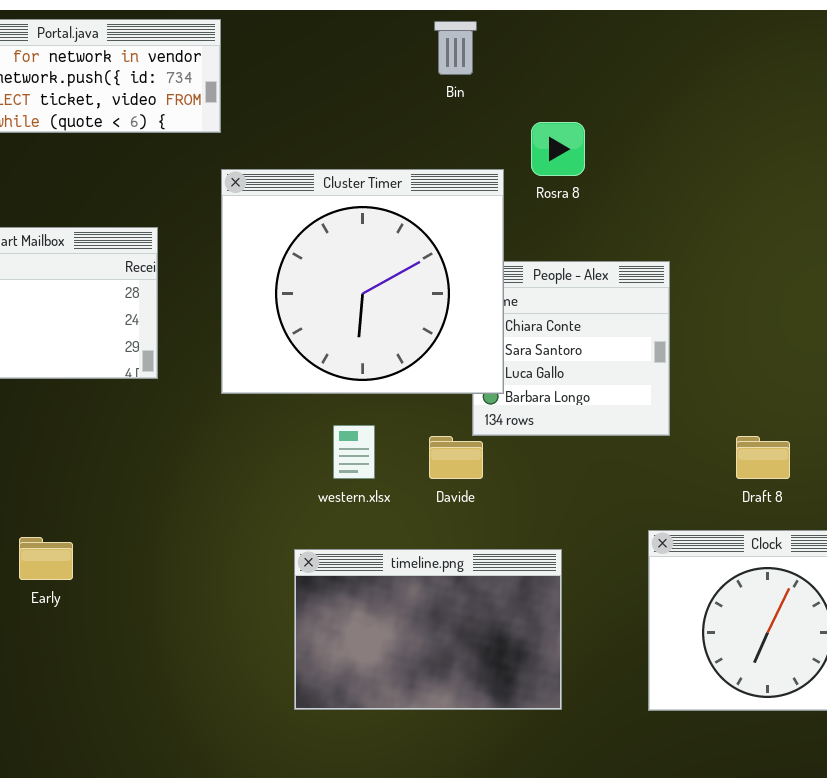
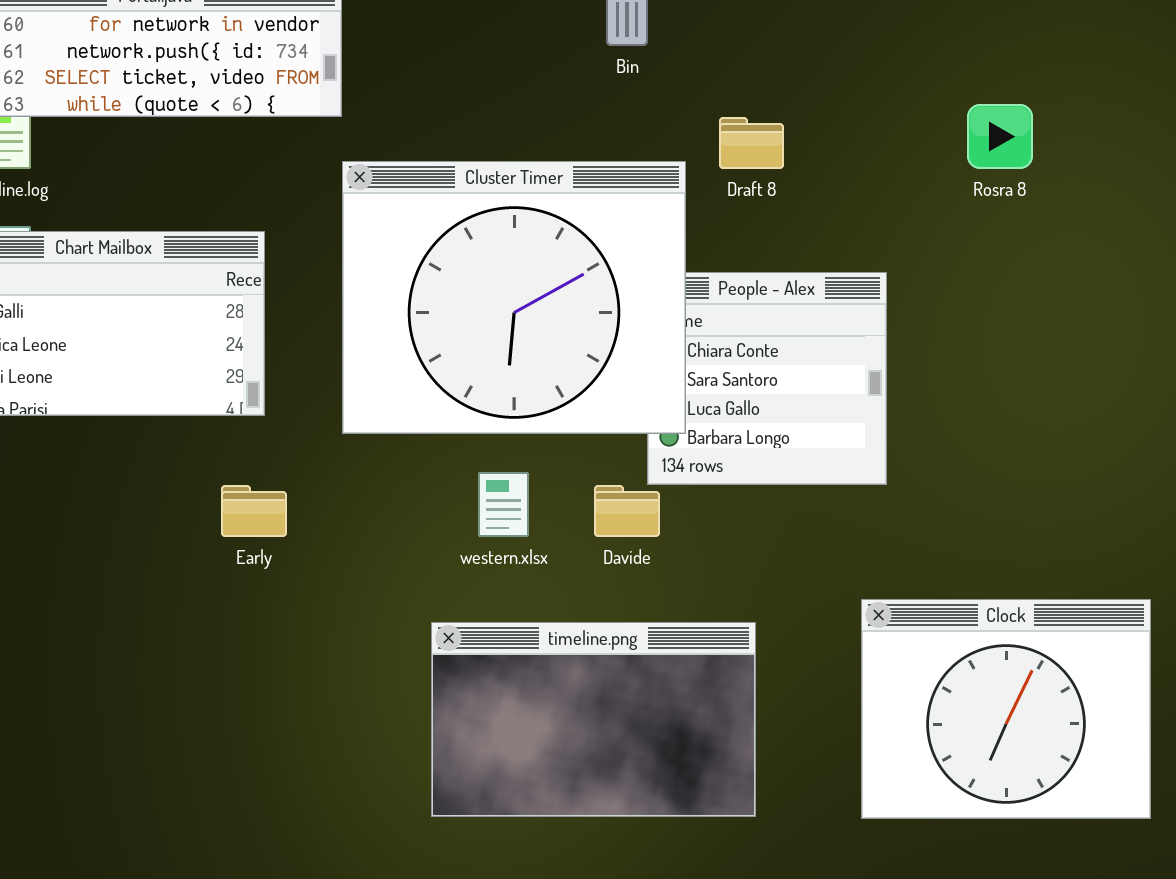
Rosra 8: [531,122,585,176] -> [967,104,1033,169], moved
Draft 8: [736,436,790,479] -> [719,117,784,169], moved
Early: [19,537,73,580] -> [221,485,287,537], moved

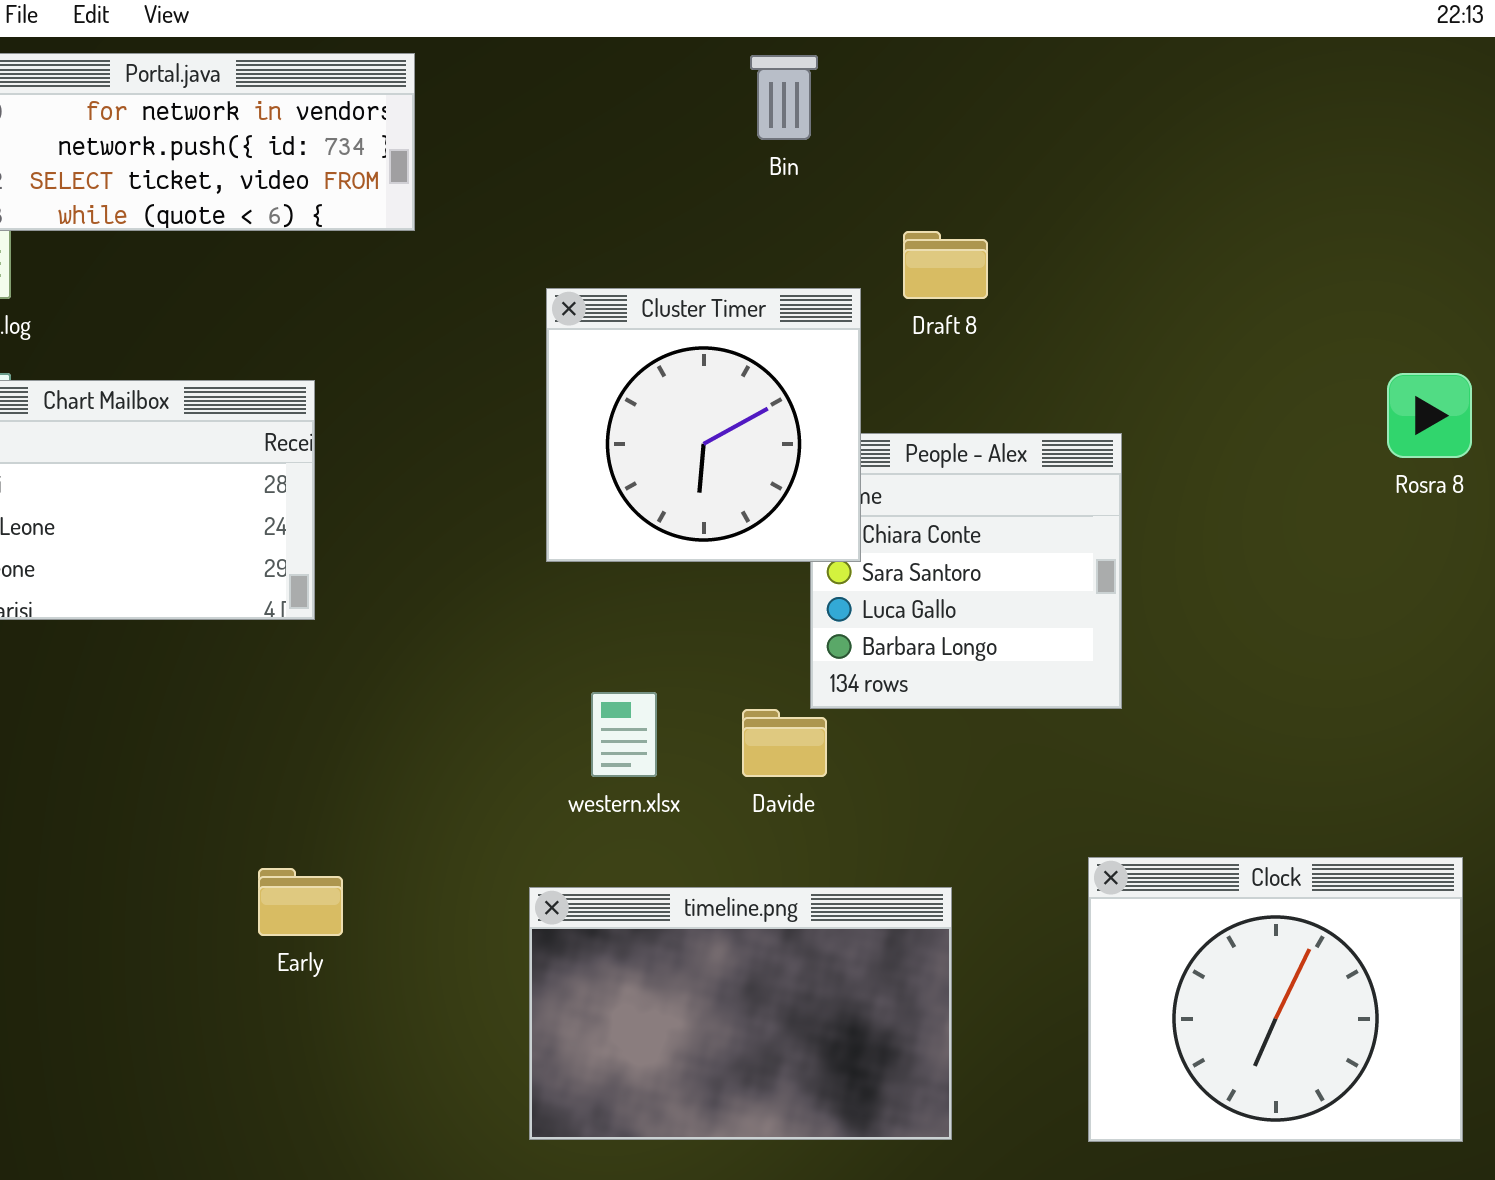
Rosra 8: [967,104,1033,169] -> [1387,373,1472,458], moved
Cluster Timer: [342,161,686,434] -> [546,288,861,562], resized
Early: [221,485,287,537] -> [258,868,343,936], moved

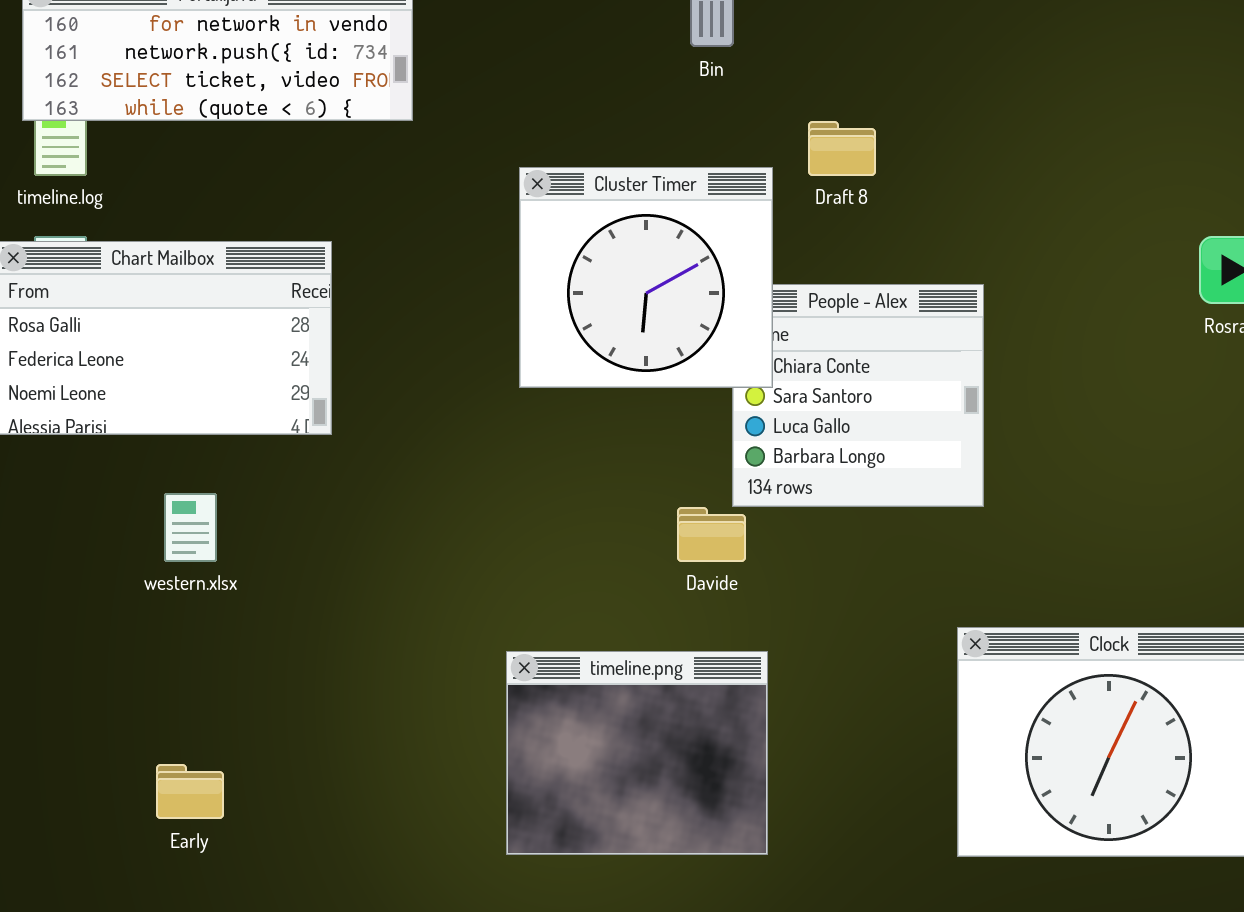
western.xlsx: [591,692,657,777] -> [164,493,217,562], moved
Early: [258,868,343,936] -> [156,764,224,819], moved
timeline.png: [529,887,952,1140] -> [506,651,768,855], resized

